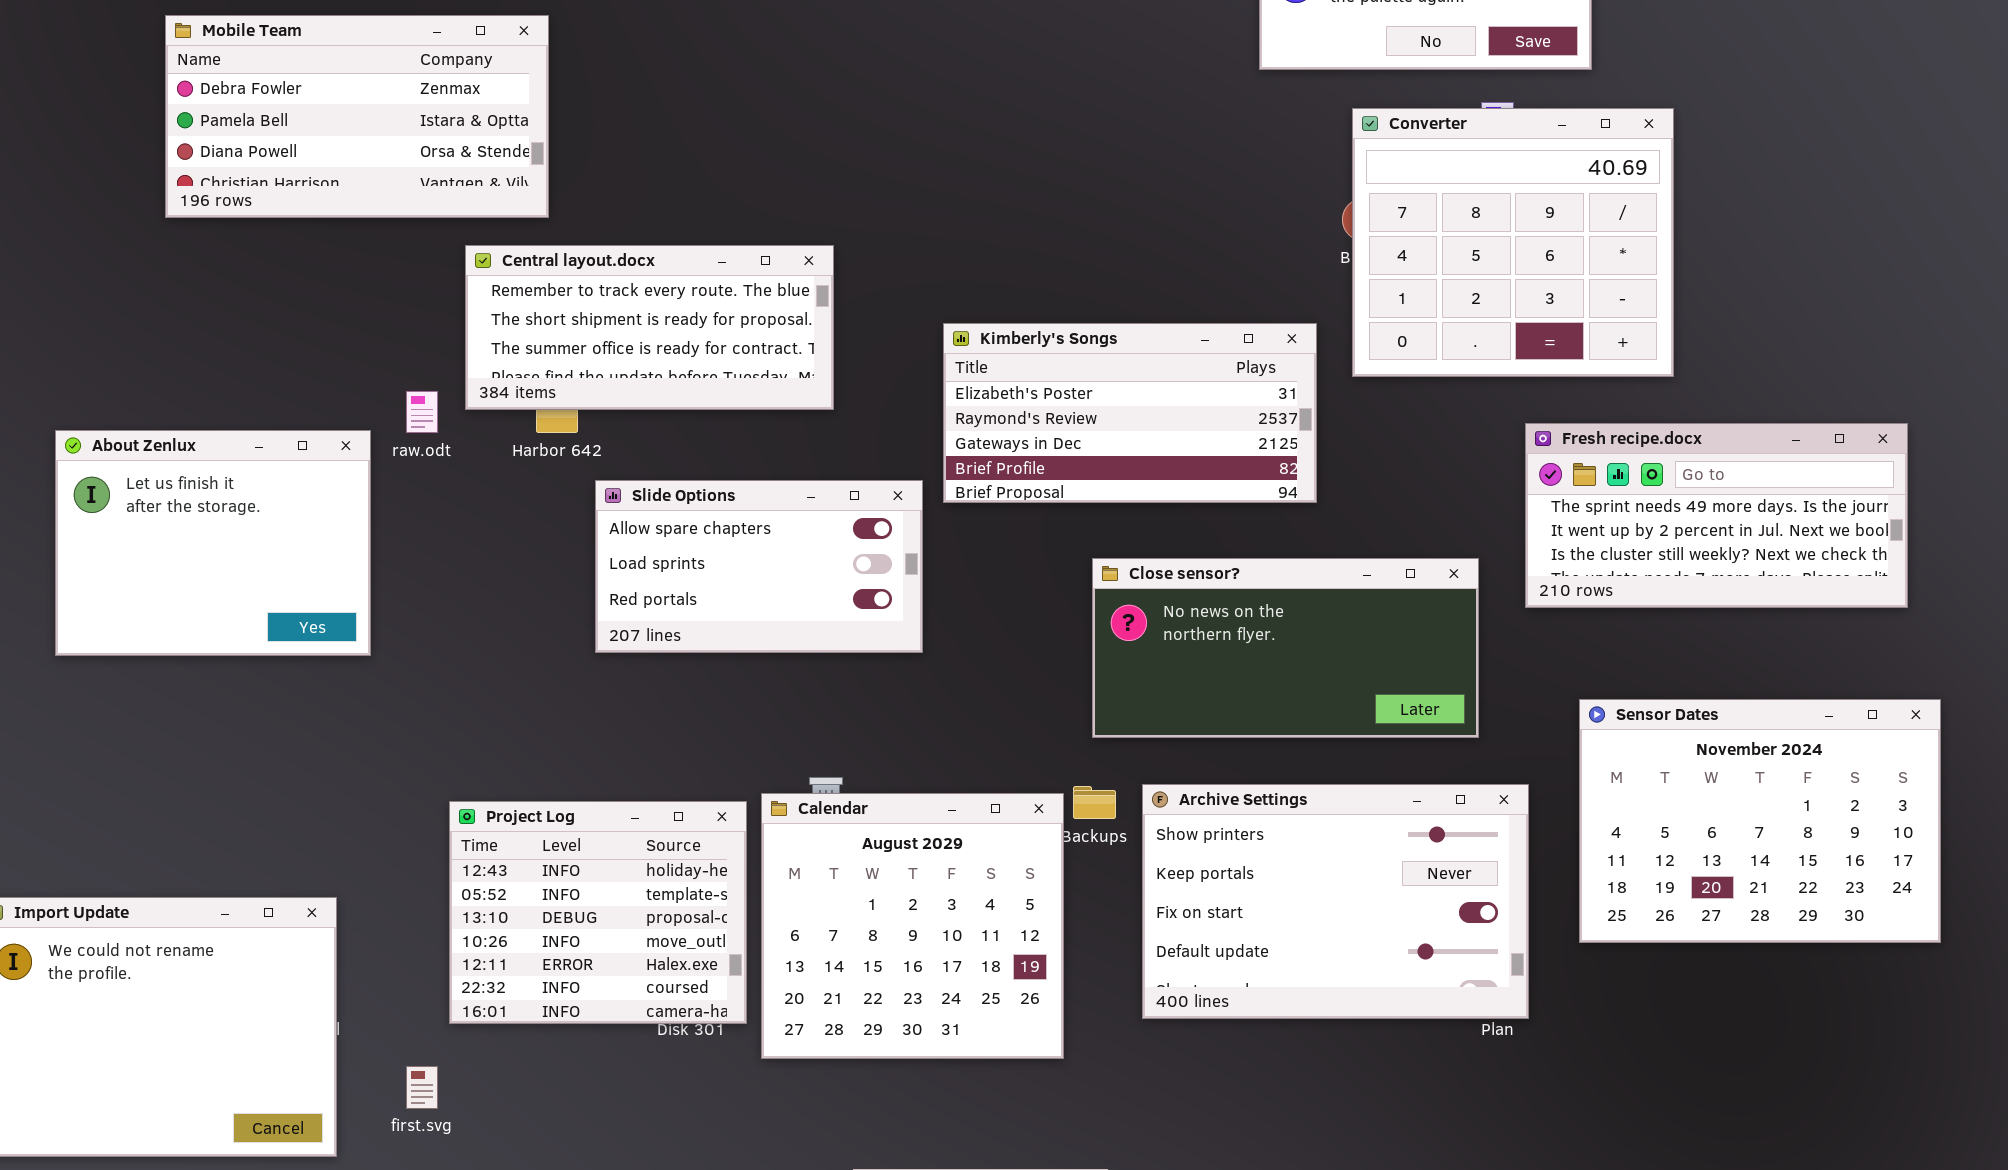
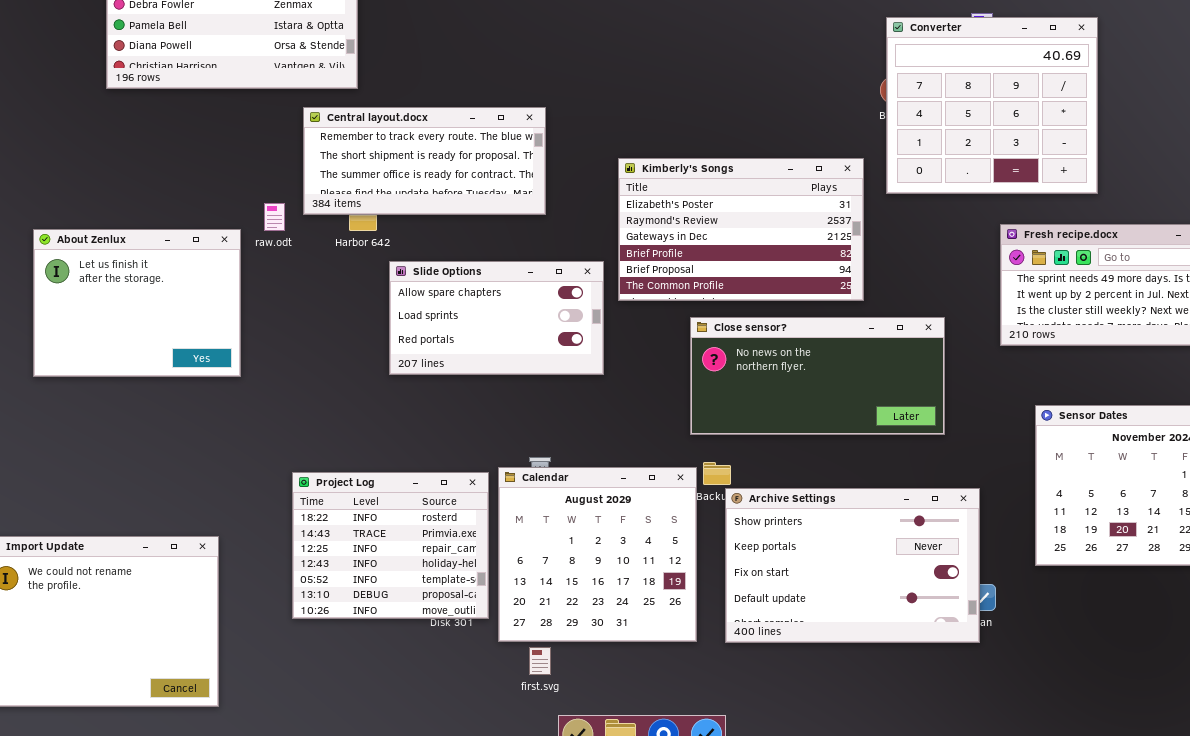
Kimberly's Songs: [943,323,1317,503] -> [618,158,864,301], resized
Close sensor?: [1092,558,1479,738] -> [690,317,945,435], moved
Archive Settings: [1142,784,1529,1019] -> [725,488,980,643], moved
Project Log: [449,801,747,1024] -> [292,472,489,619], scrolled up 3 rows
first.svg: [406,1066,438,1109] -> [529,647,551,675], moved

